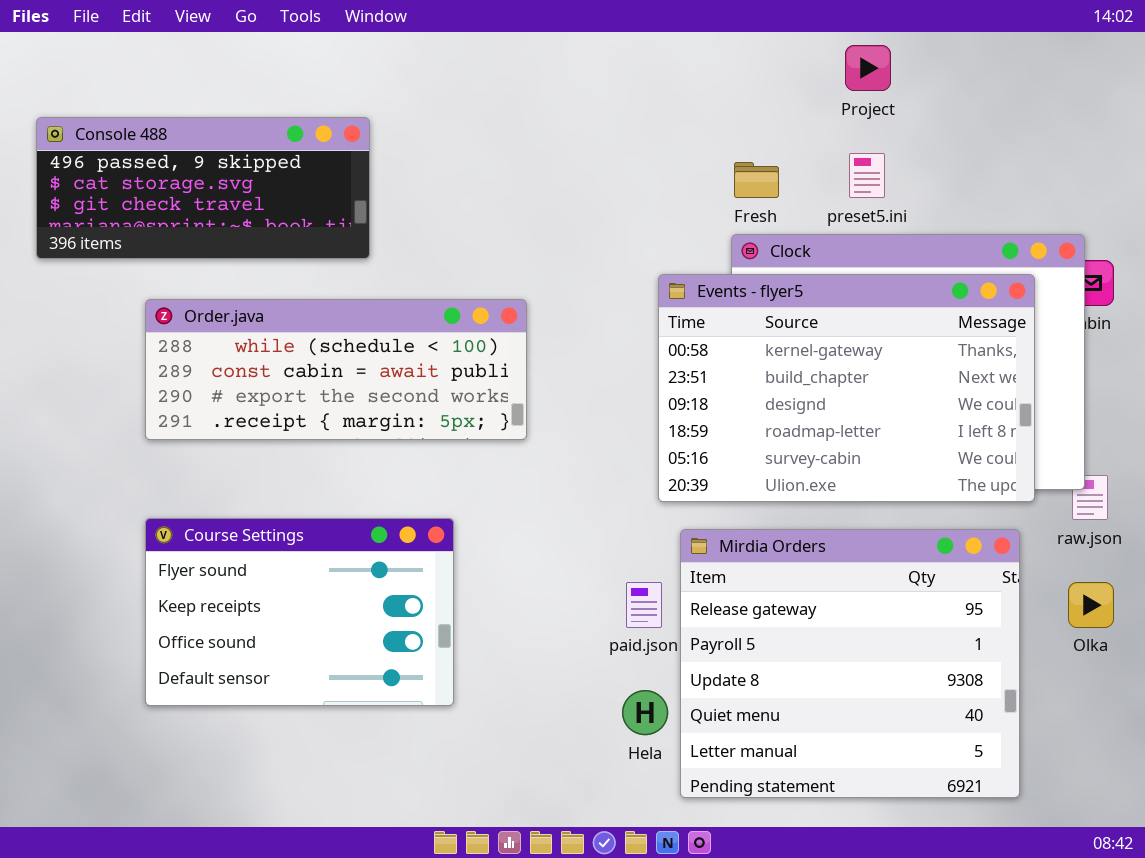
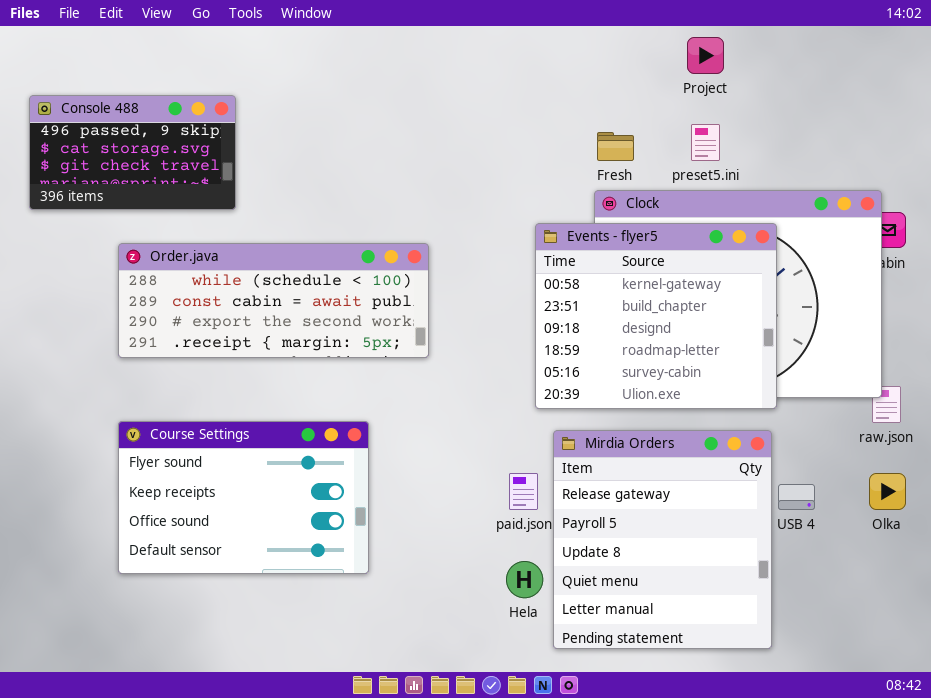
Console 488: [36,117,370,259] -> [29,95,236,210], resized
Events - flyer5: [658,274,1035,502] -> [535,223,777,409], resized
Mirdia Orders: [680,529,1020,798] -> [553,430,772,649], resized

